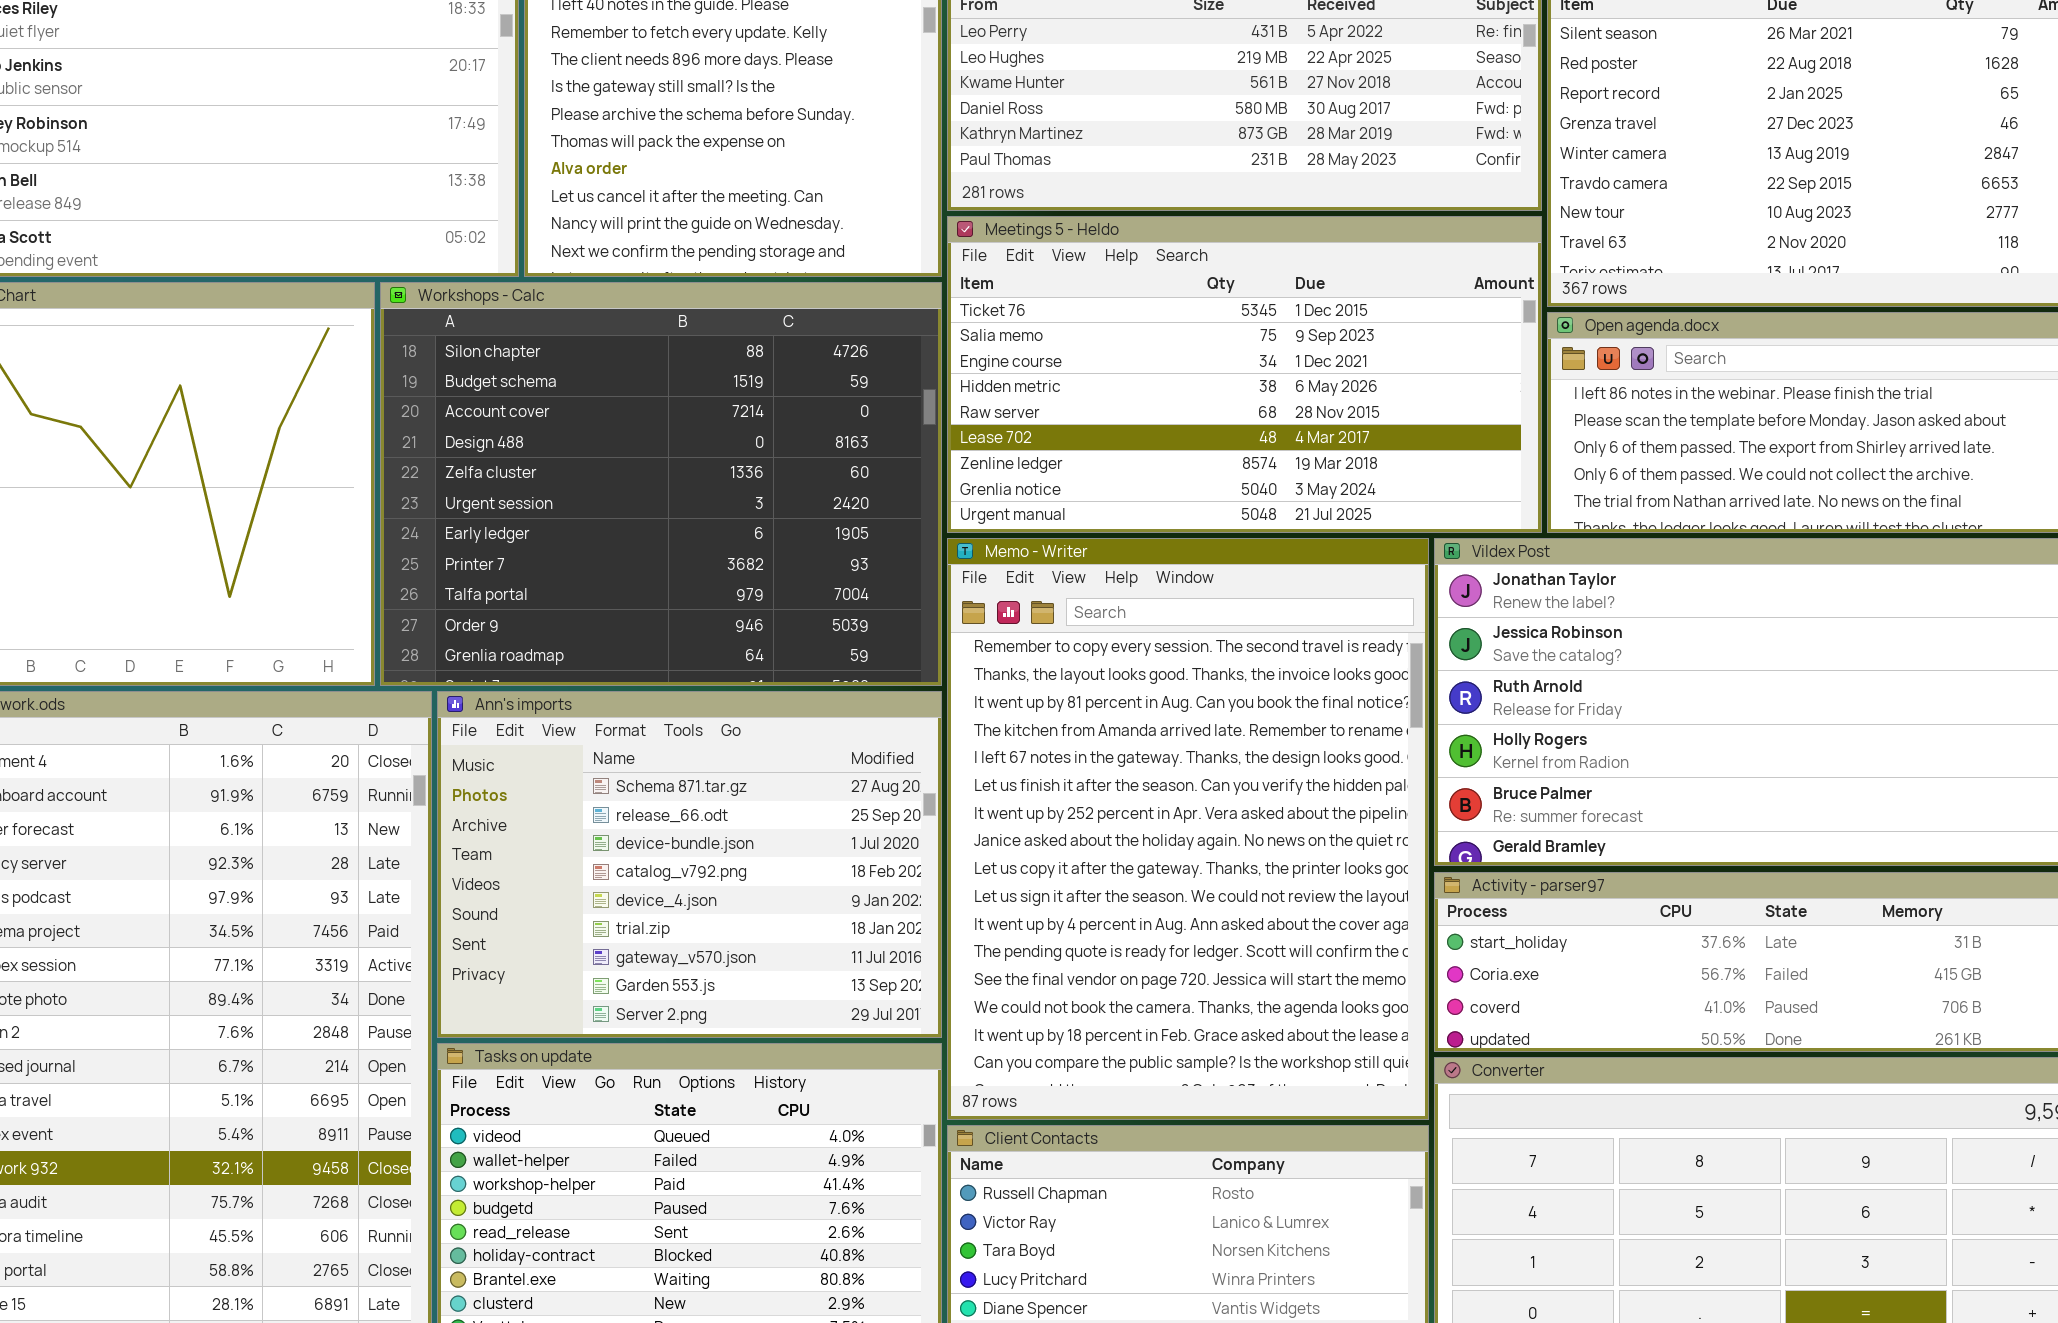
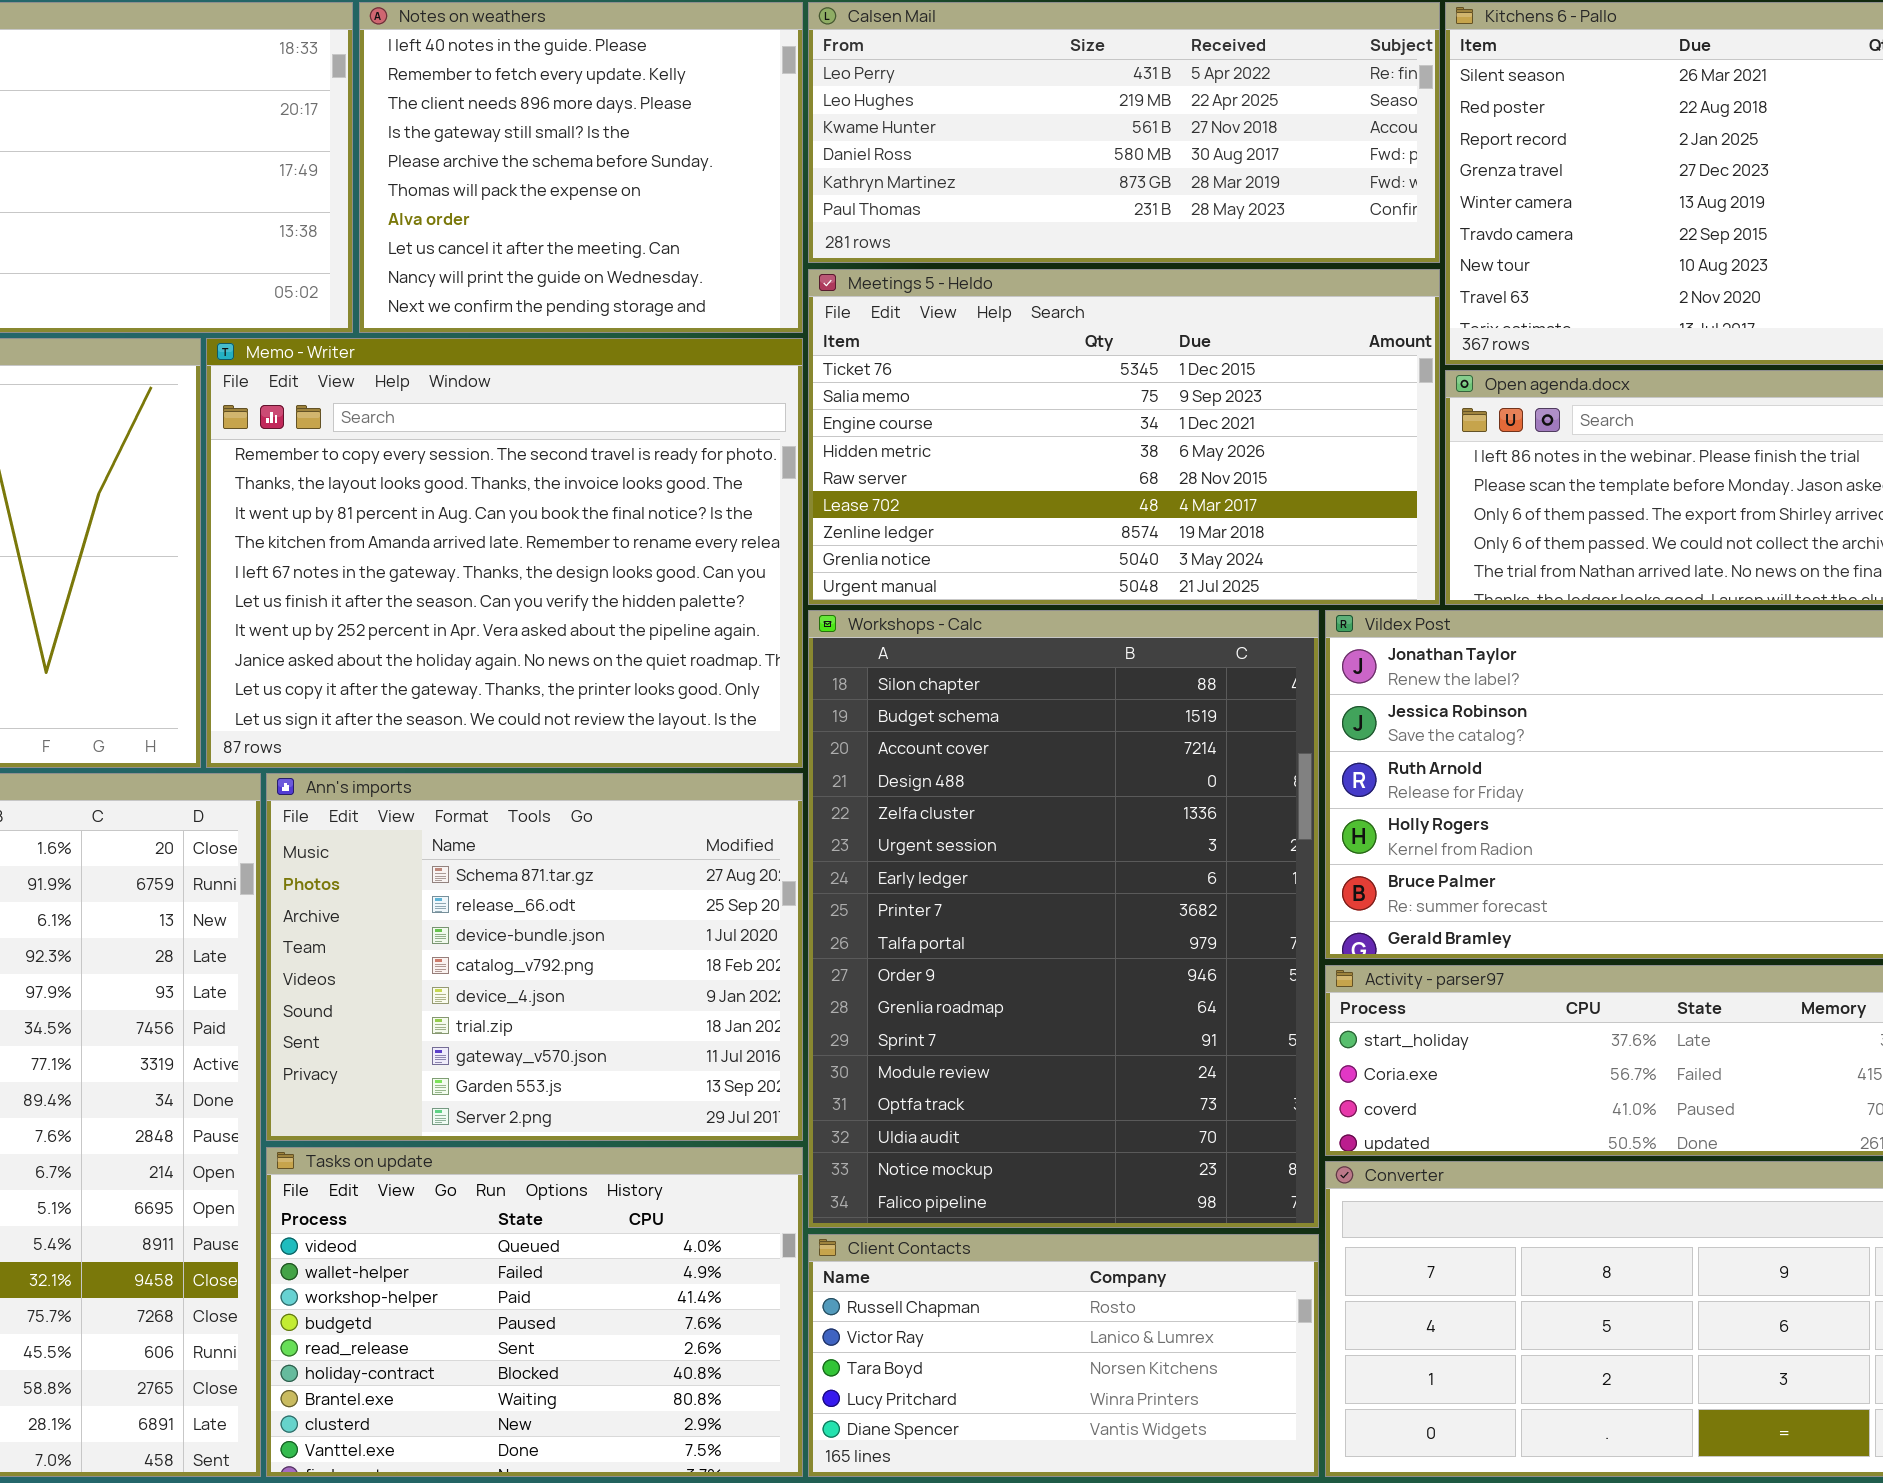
Workshops - Calc: [380,282,942,686] -> [808,610,1319,1228], moved, resized
Memo - Writer: [947,538,1429,1120] -> [206,338,803,768], moved, resized

